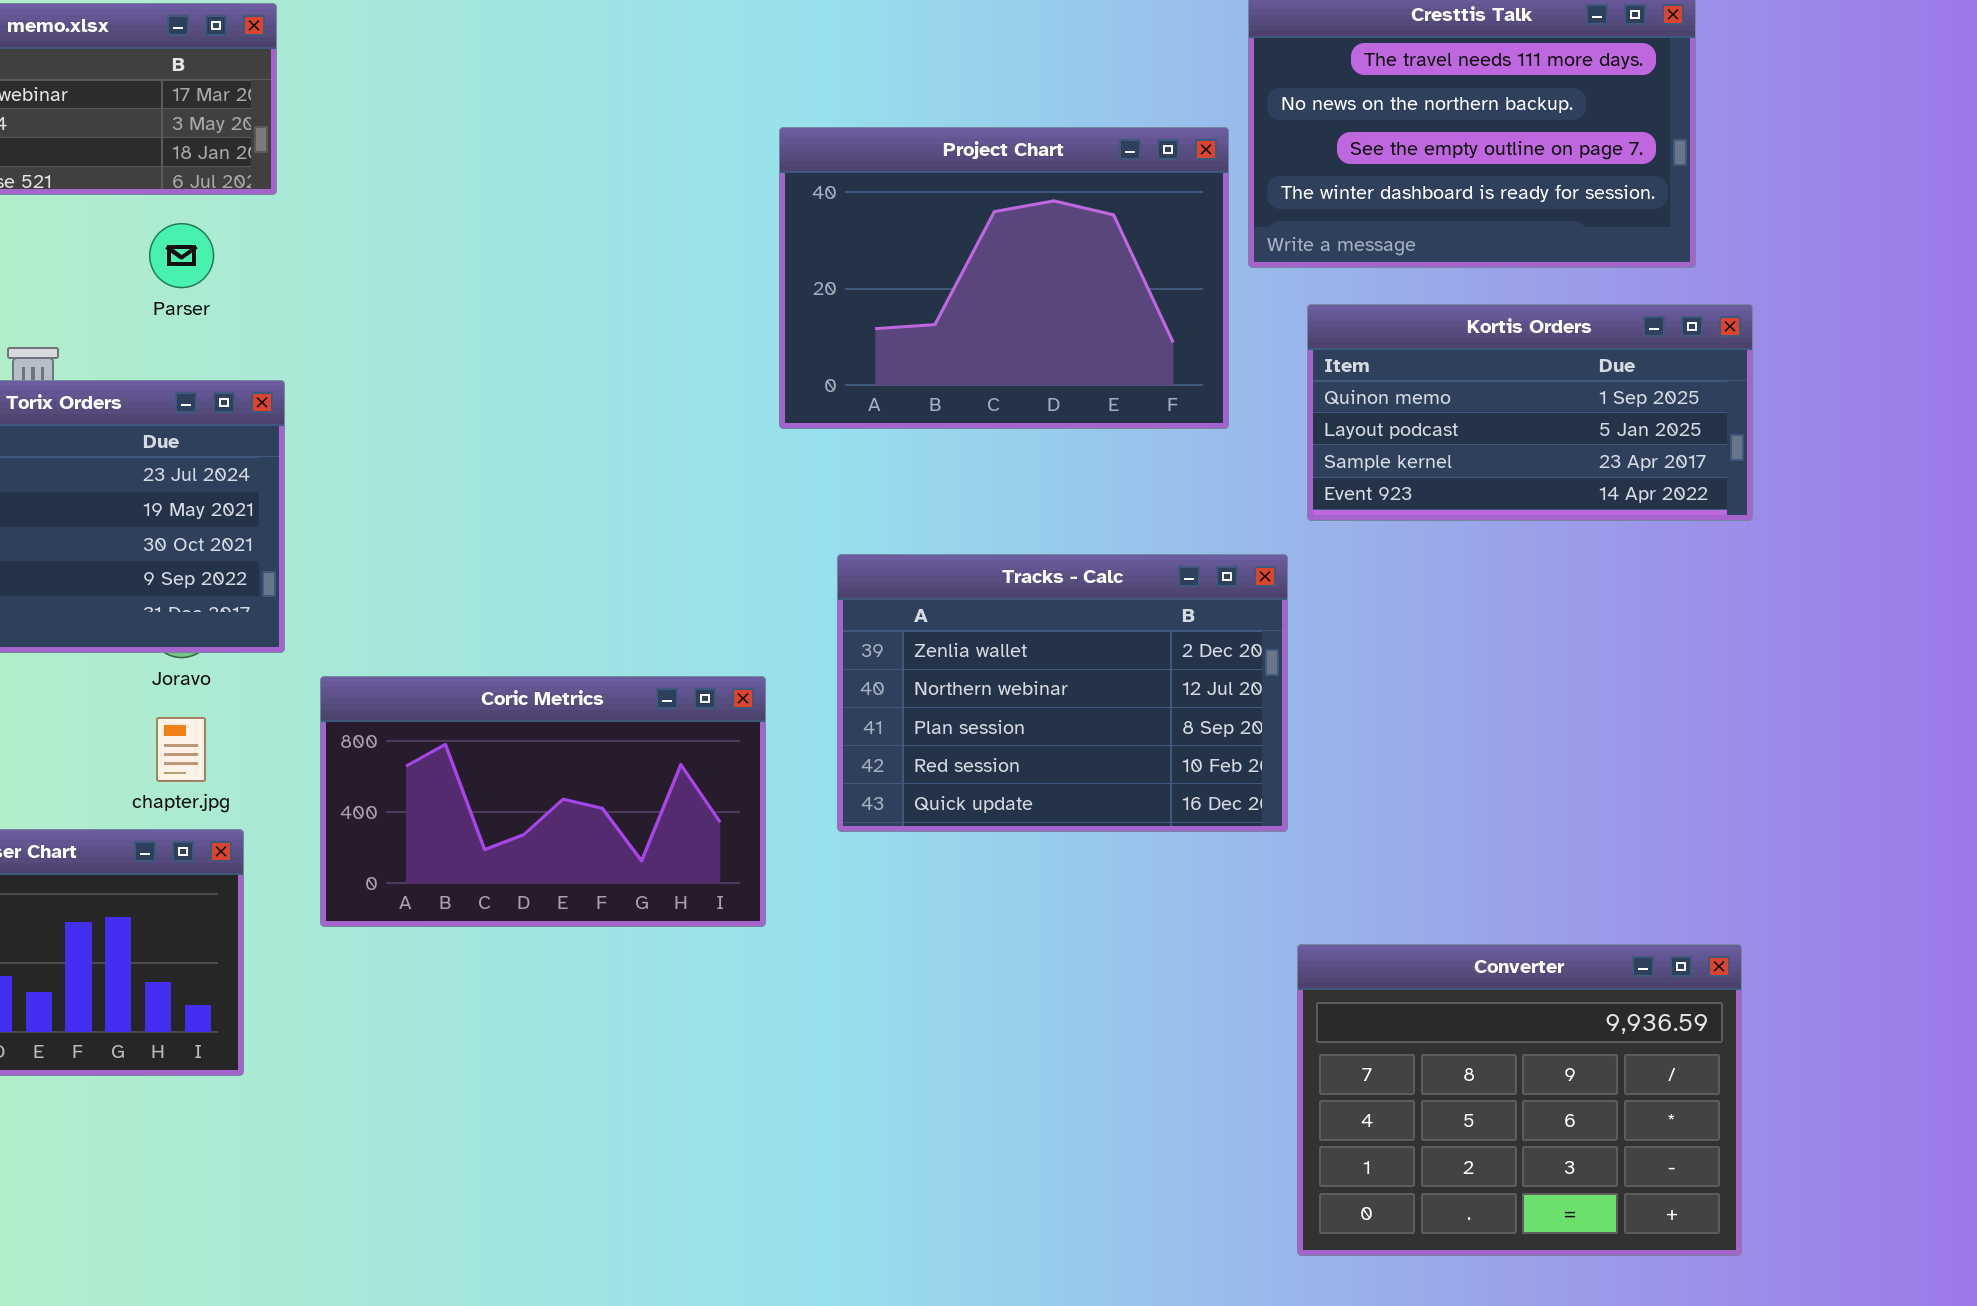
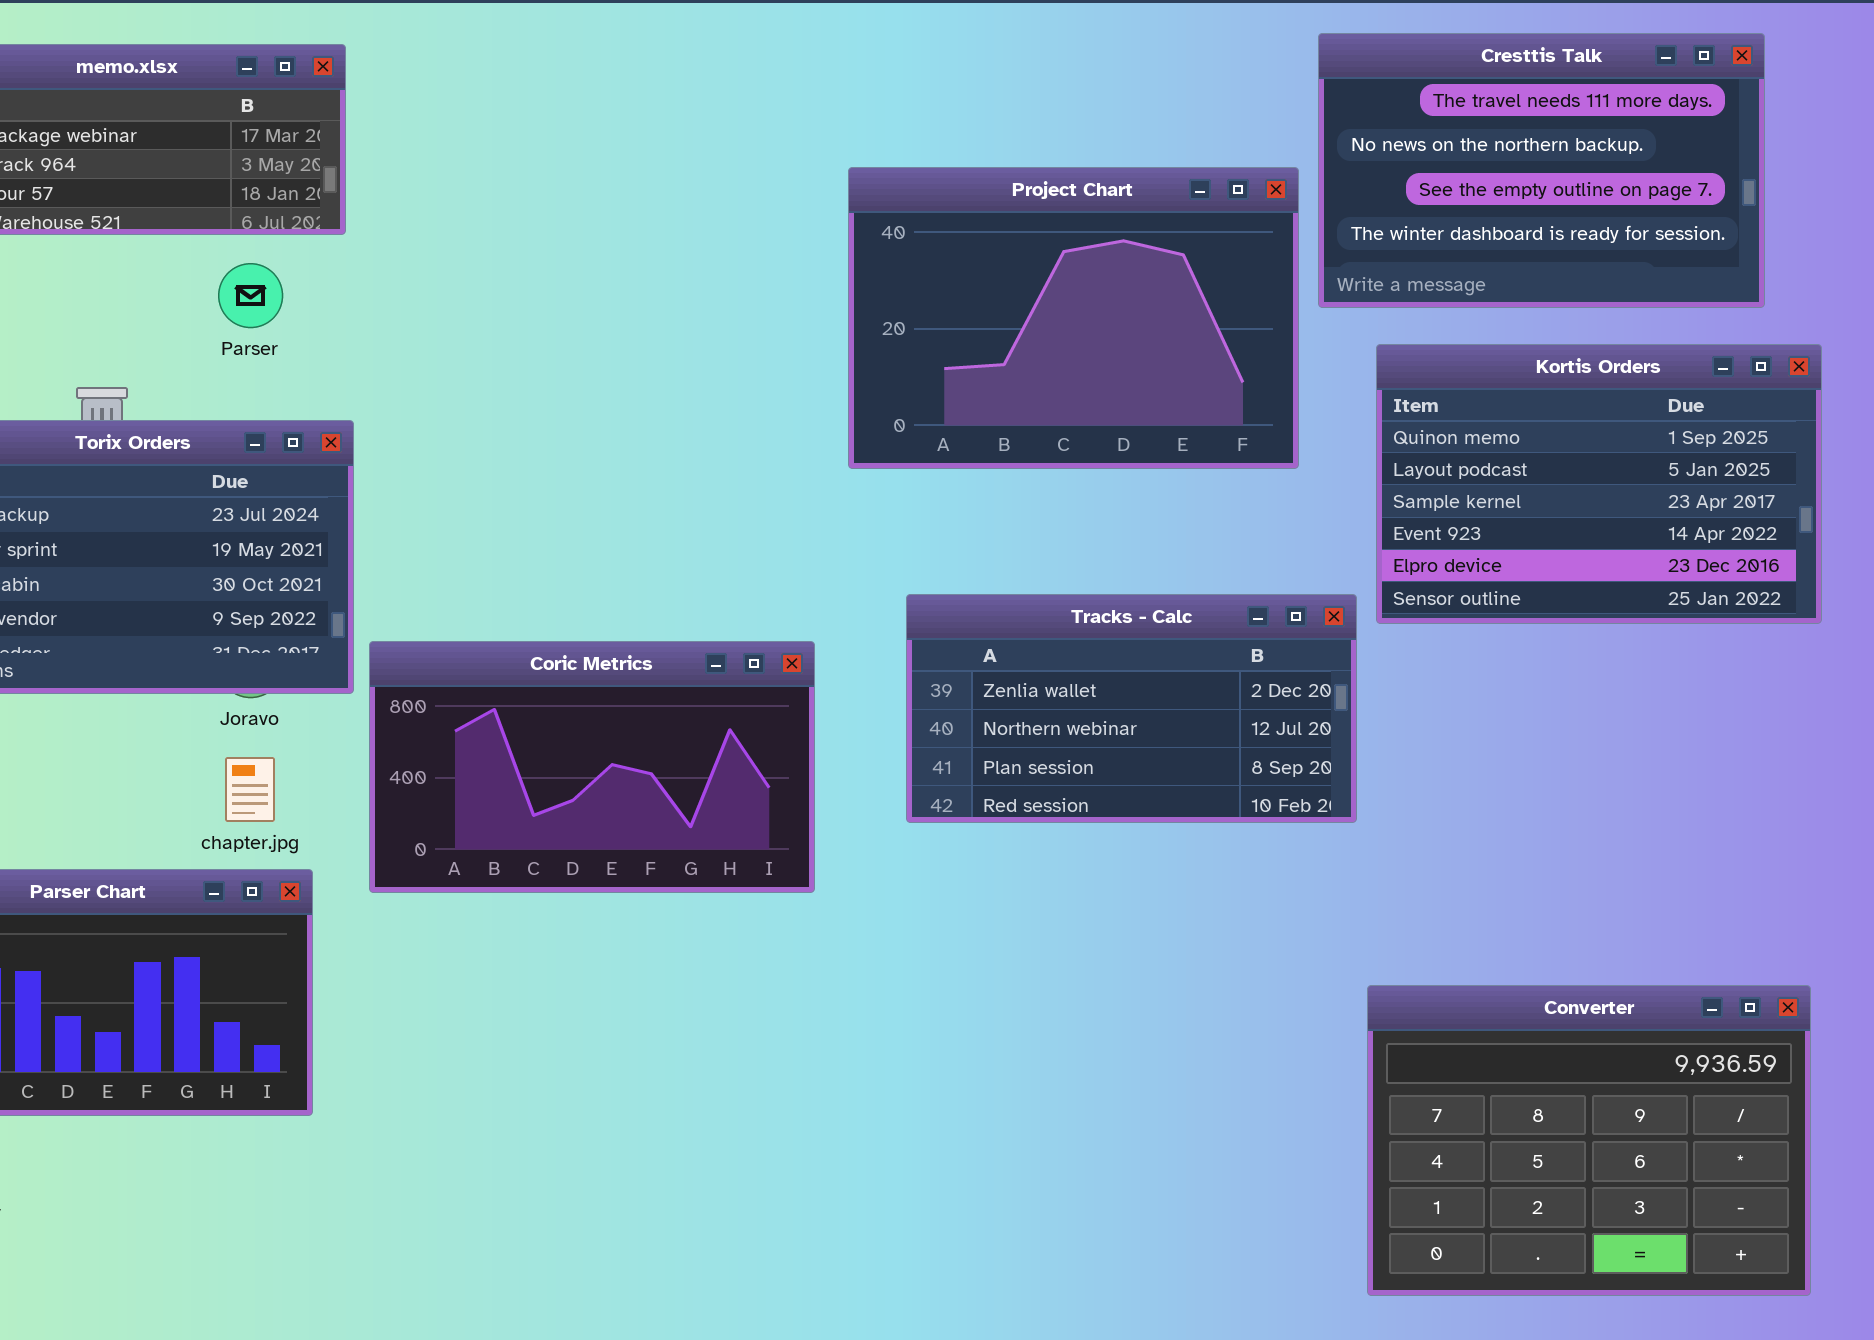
Kortis Orders: [1307,304,1753,521] -> [1376,344,1822,624], resized
Tracks - Calc: [837,554,1288,832] -> [906,594,1357,823], resized
Coric Metrics: [320,676,766,927] -> [369,641,815,893], moved

